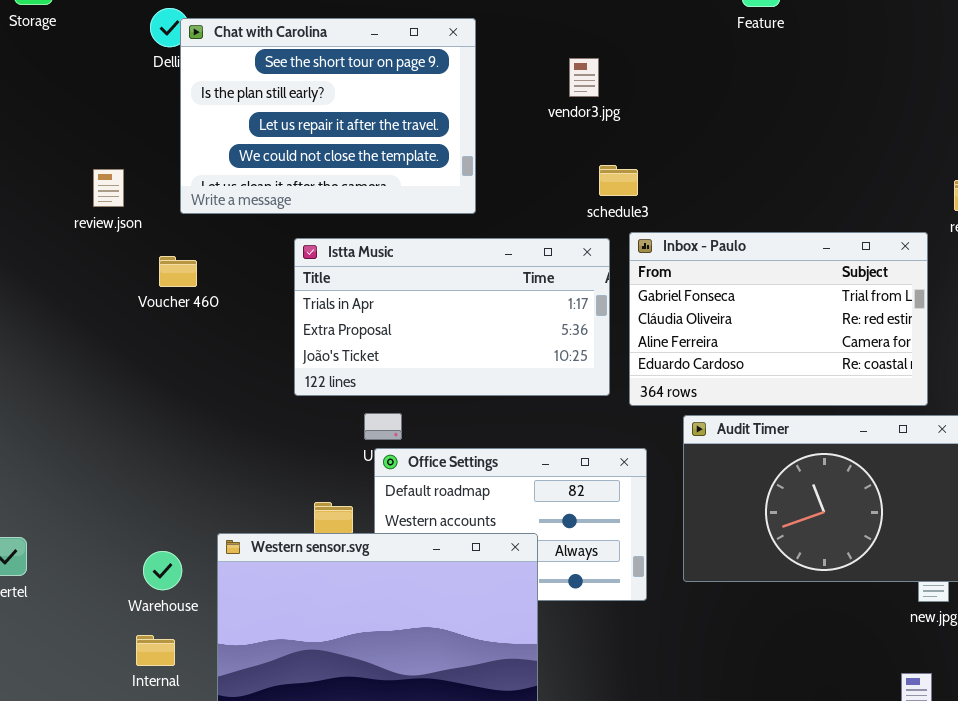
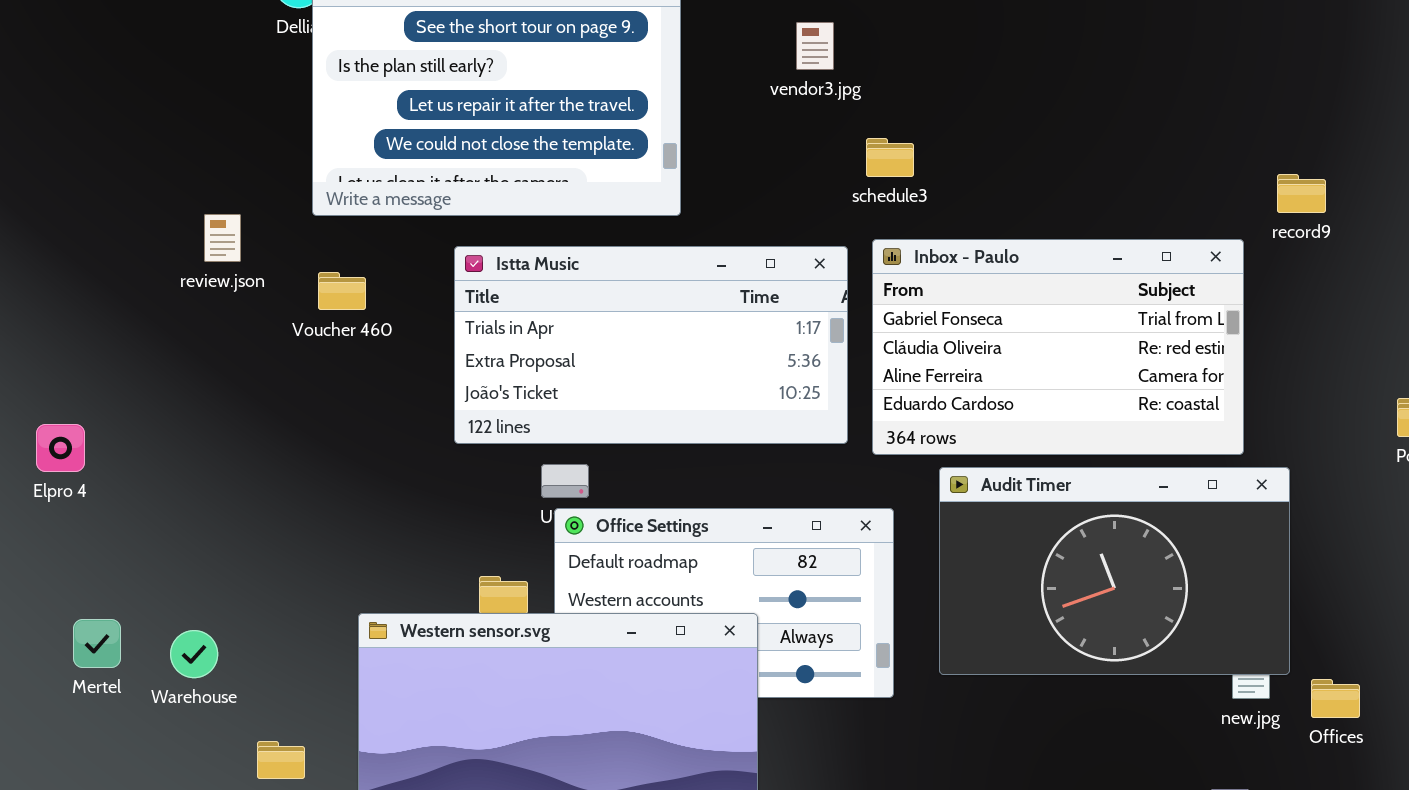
schedule3: [599,165,638,196] -> [866,138,914,177], moved
review.json: [93,169,124,207] -> [204,214,241,262], moved
Voucher 460: [159,256,197,287] -> [318,272,366,310], moved
Warehouse: [143,551,182,590] -> [170,630,218,678], moved

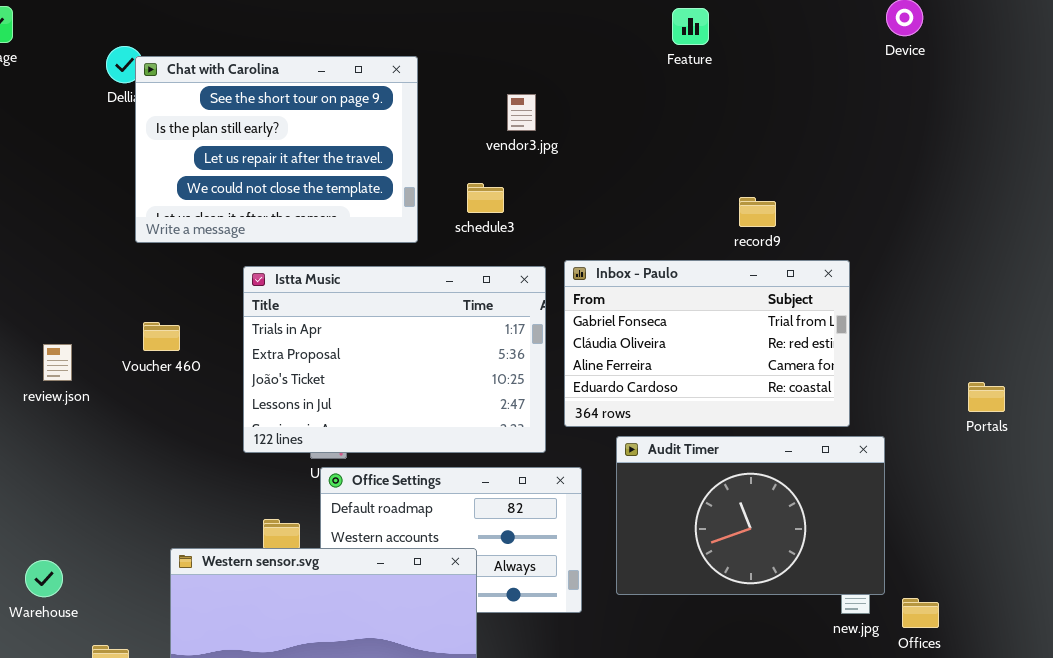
schedule3: [866,138,914,177] -> [467,183,504,213], moved
record9: [1277,174,1326,213] -> [739,197,776,227], moved
review.json: [204,214,241,262] -> [43,344,72,381], moved
Istta Music: [454,246,848,444] -> [243,266,546,453], resized
Voucher 460: [318,272,366,310] -> [143,322,180,351], moved

